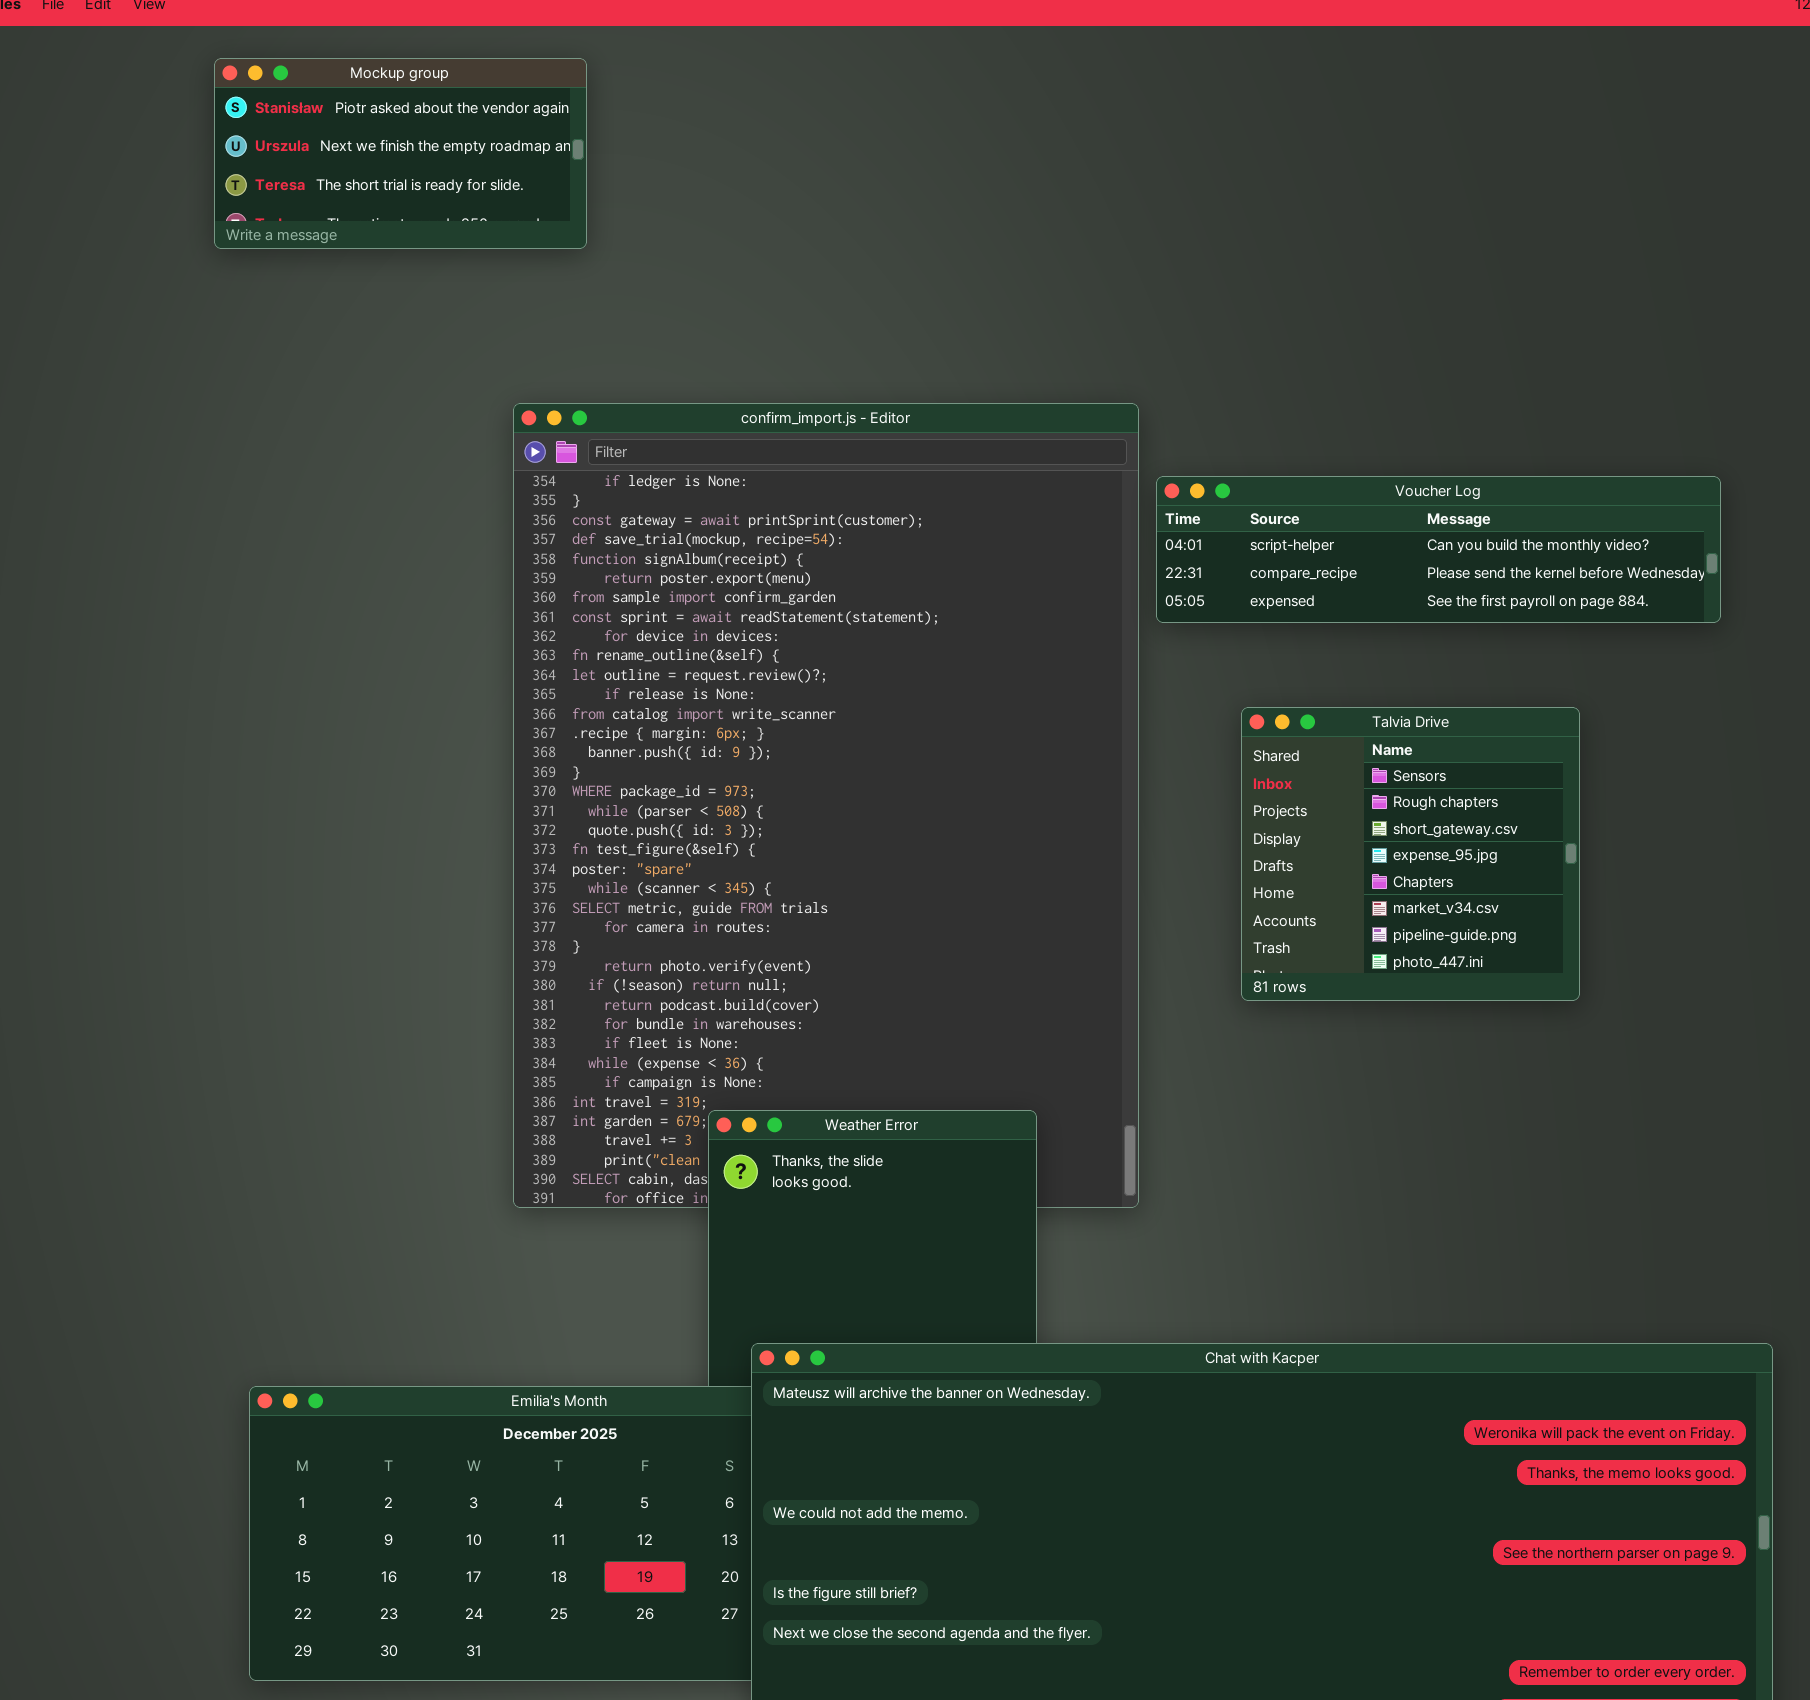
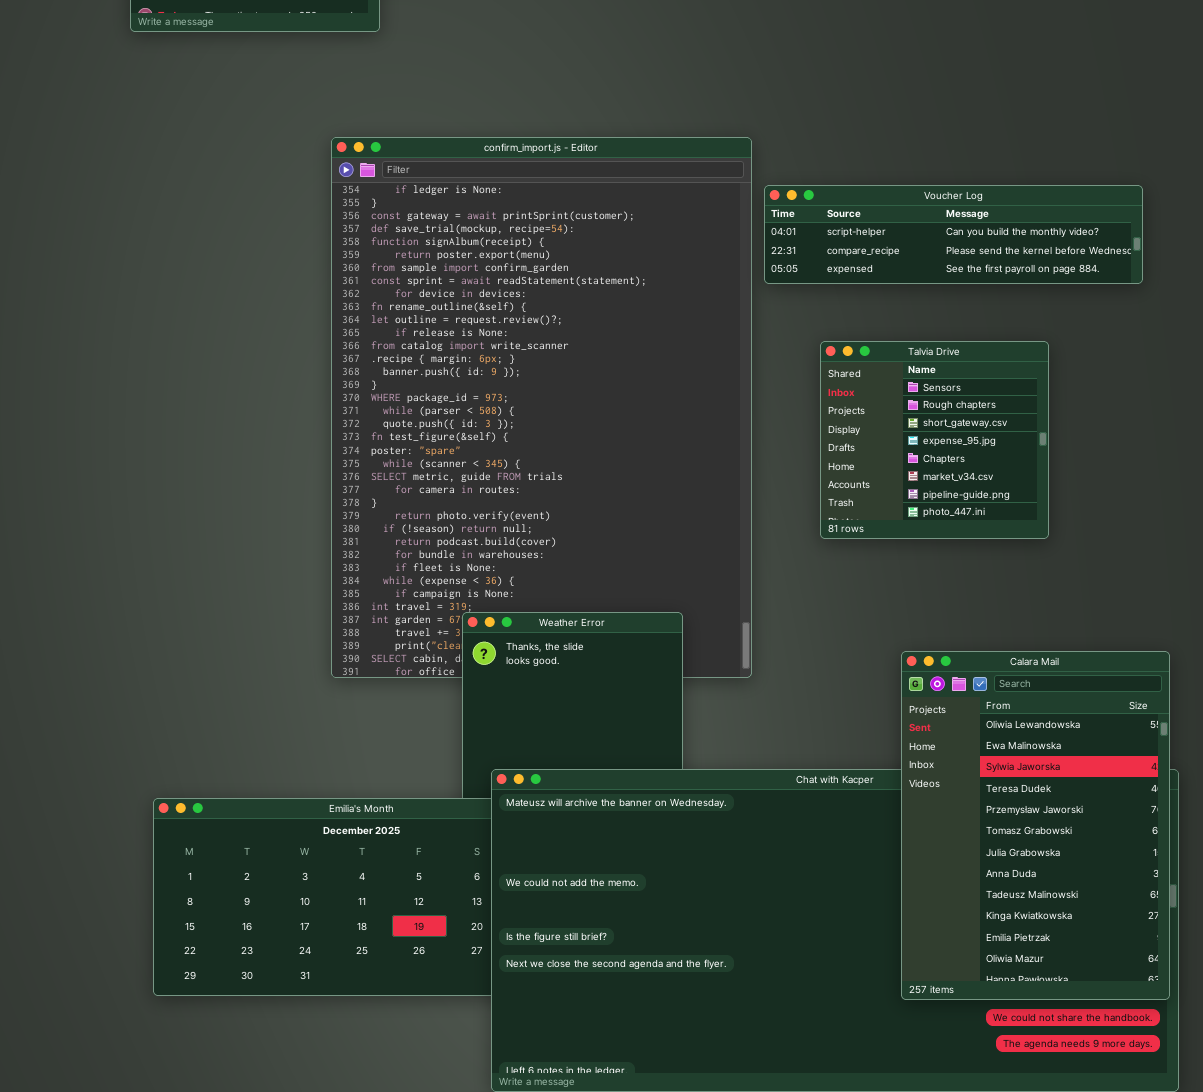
Calara Mail: none -> [901,651,1170,1000], opened

